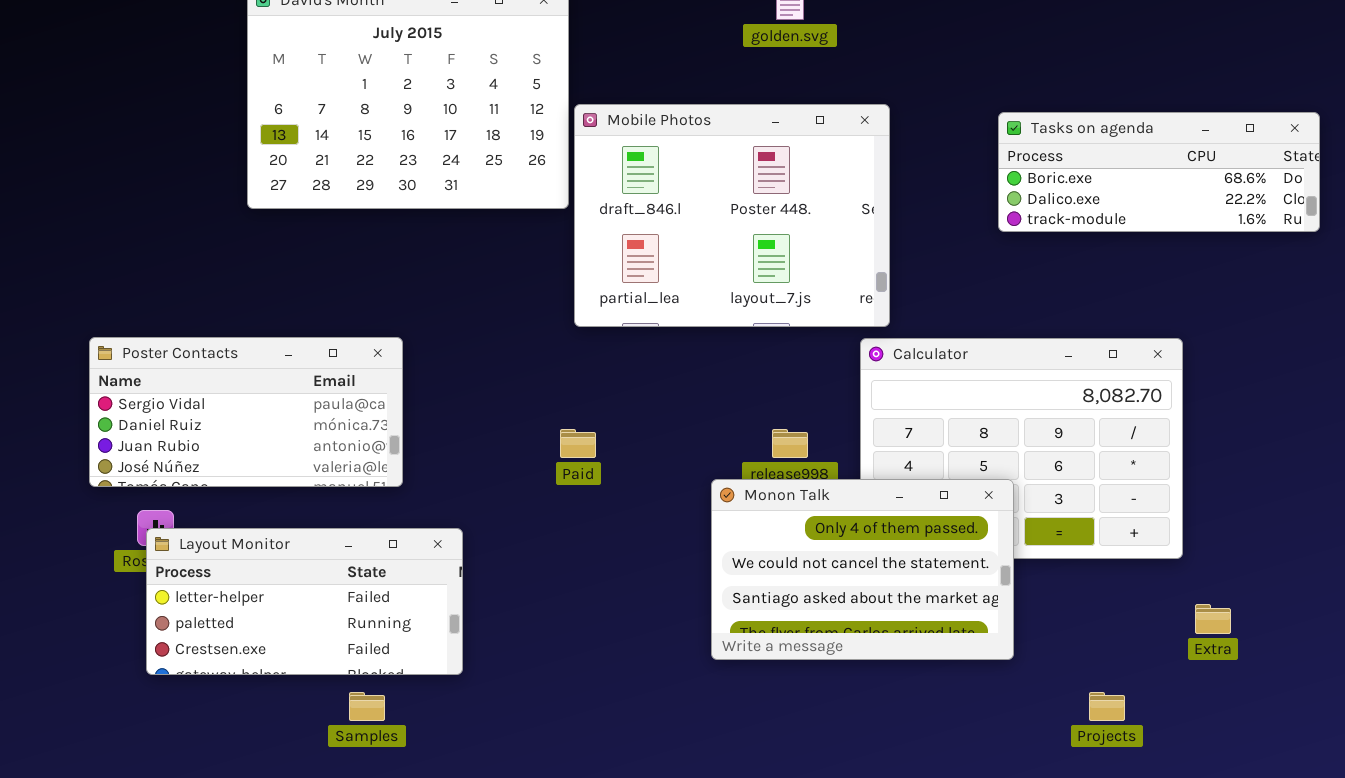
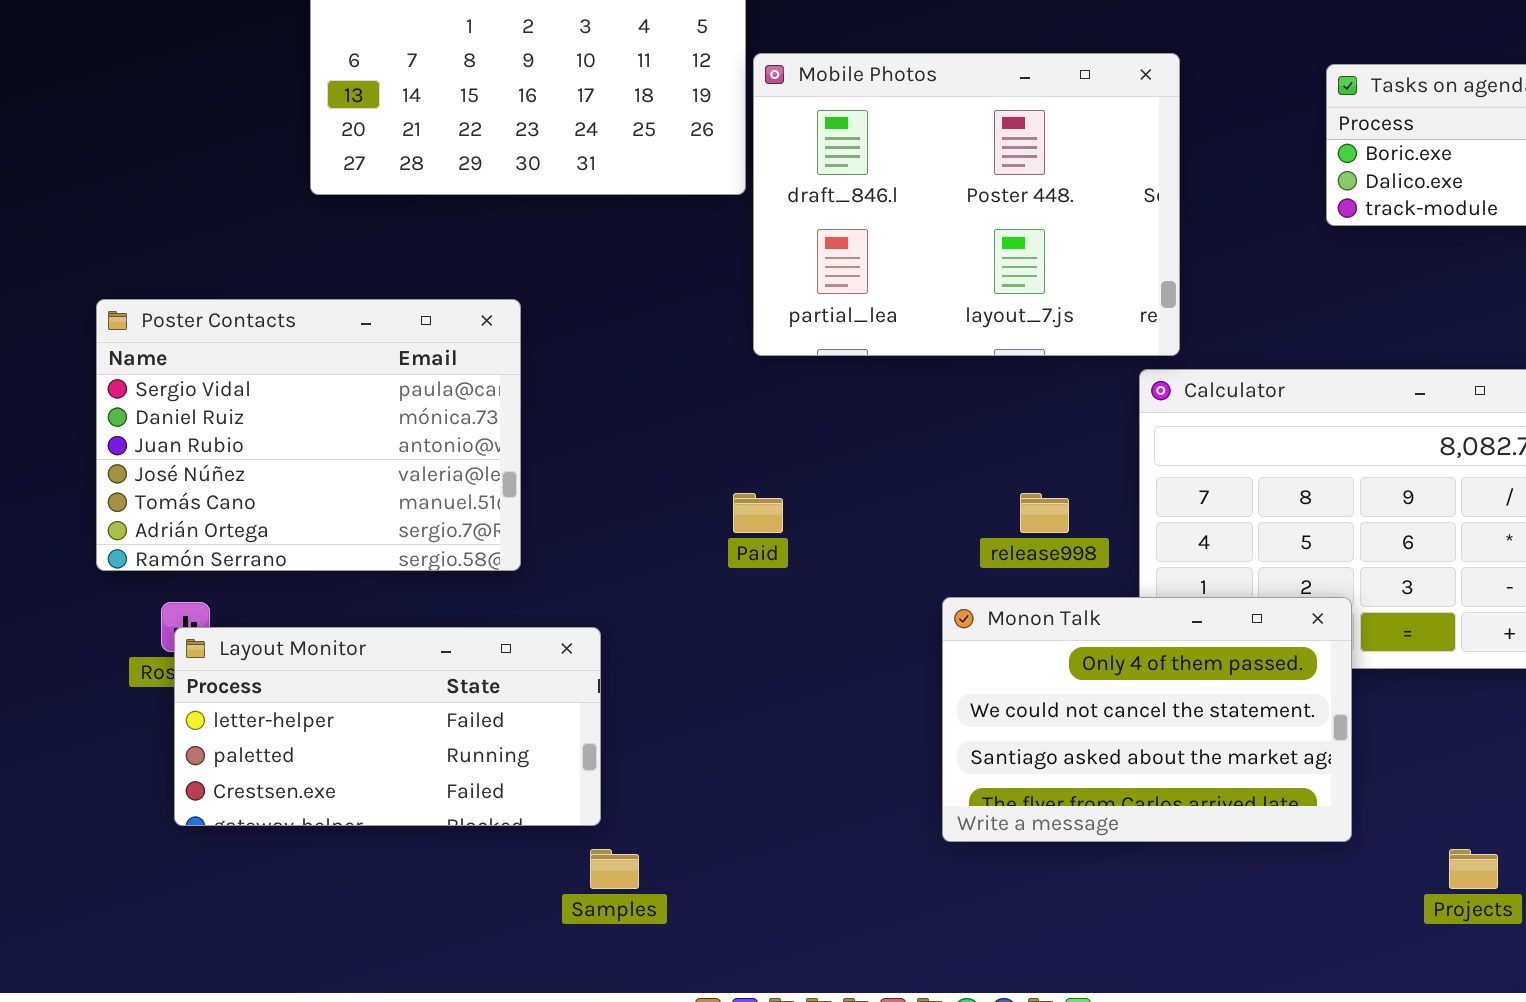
Poster Contacts: [89,337,403,487] -> [96,299,521,571], resized
Monon Talk: [711,479,1014,660] -> [942,597,1352,842], moved
Samples: [349,692,385,721] -> [590,849,639,889], moved

